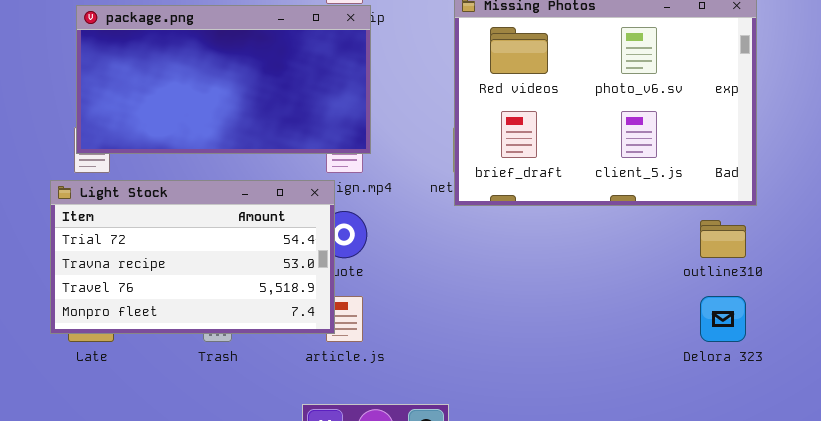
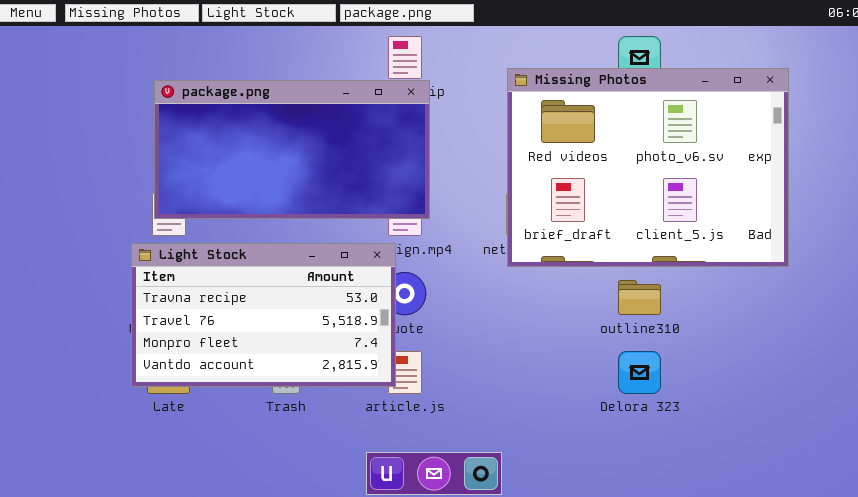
Light Stock: [50,180,335,334] -> [131,243,396,387], scrolled down 1 row
outline310: [700,220,746,258] -> [618,280,661,315], moved
Delora 323: [700,296,746,342] -> [618,351,661,394], moved

